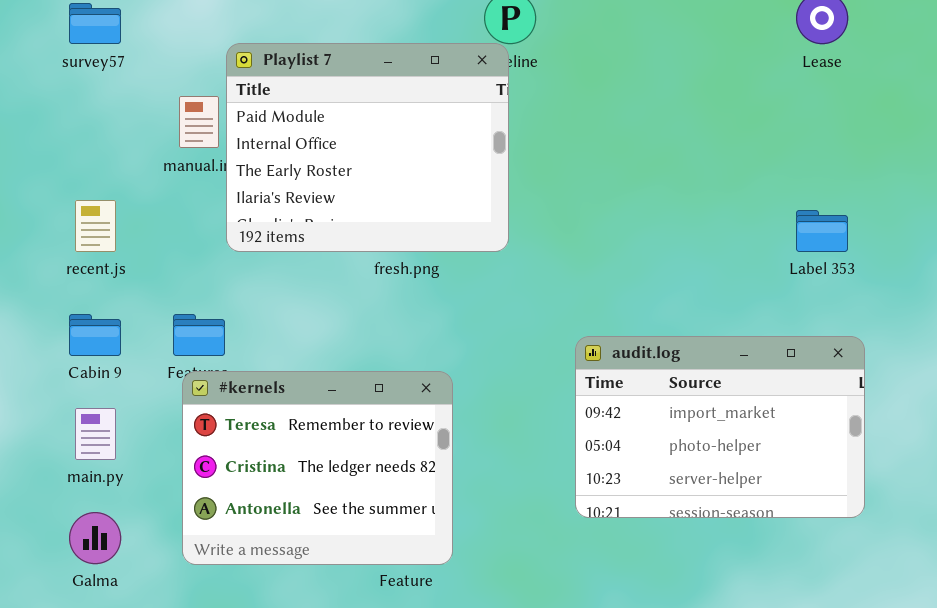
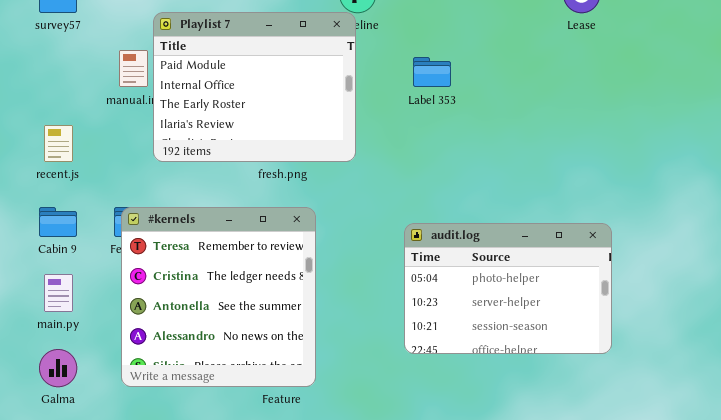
Label 353: [796,210,848,252] -> [413,57,451,87], moved
audit.log: [575,336,865,518] -> [404,223,612,354], scrolled down 1 row
#kernels: [182,371,453,565] -> [121,207,316,387], resized

